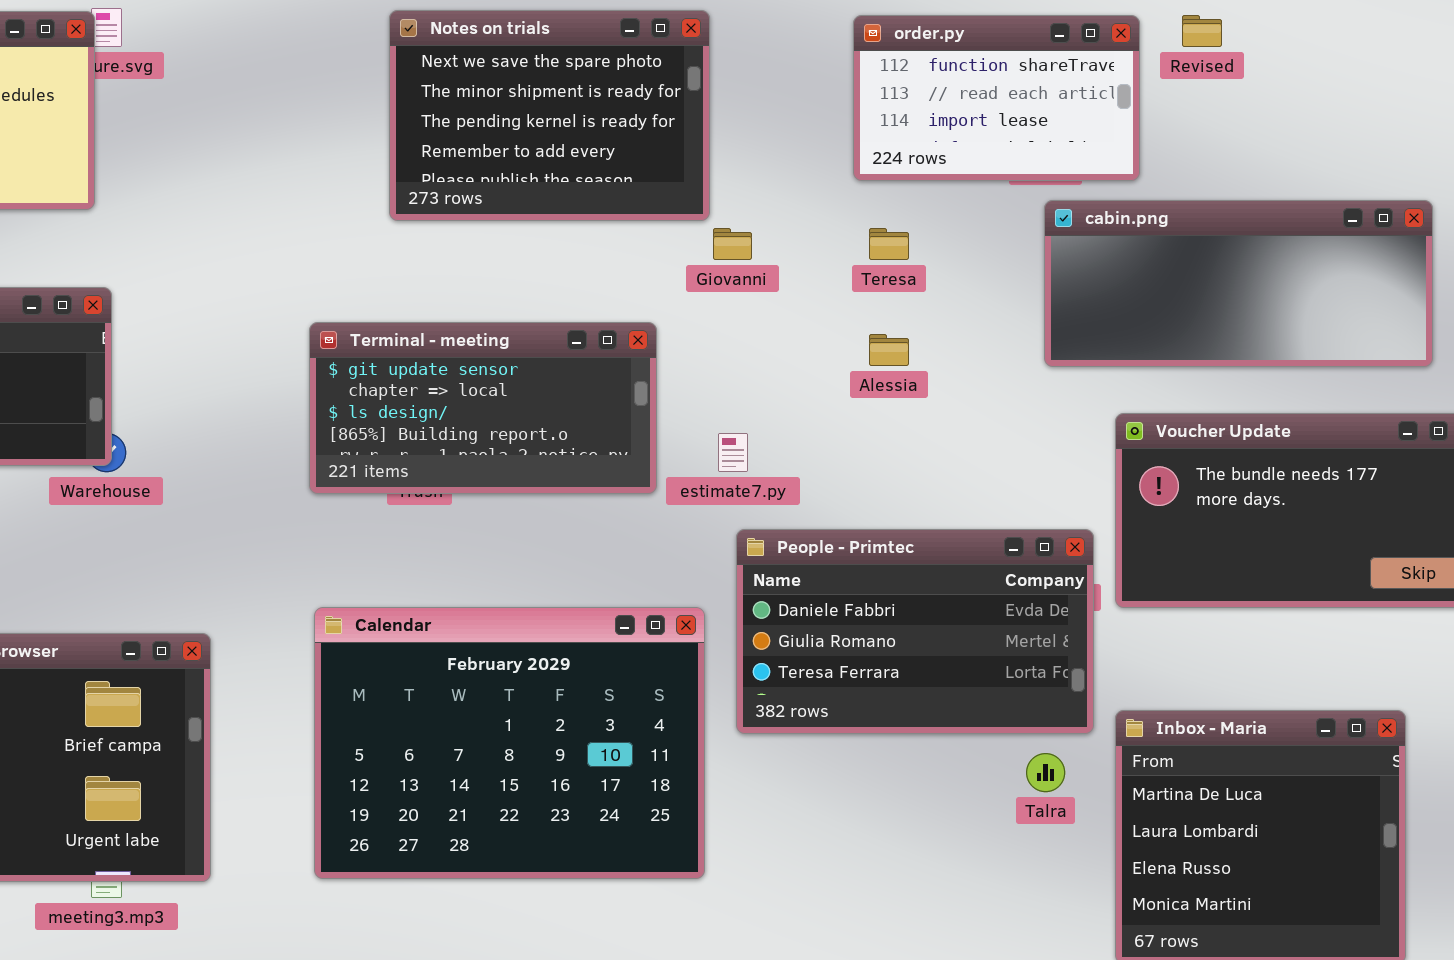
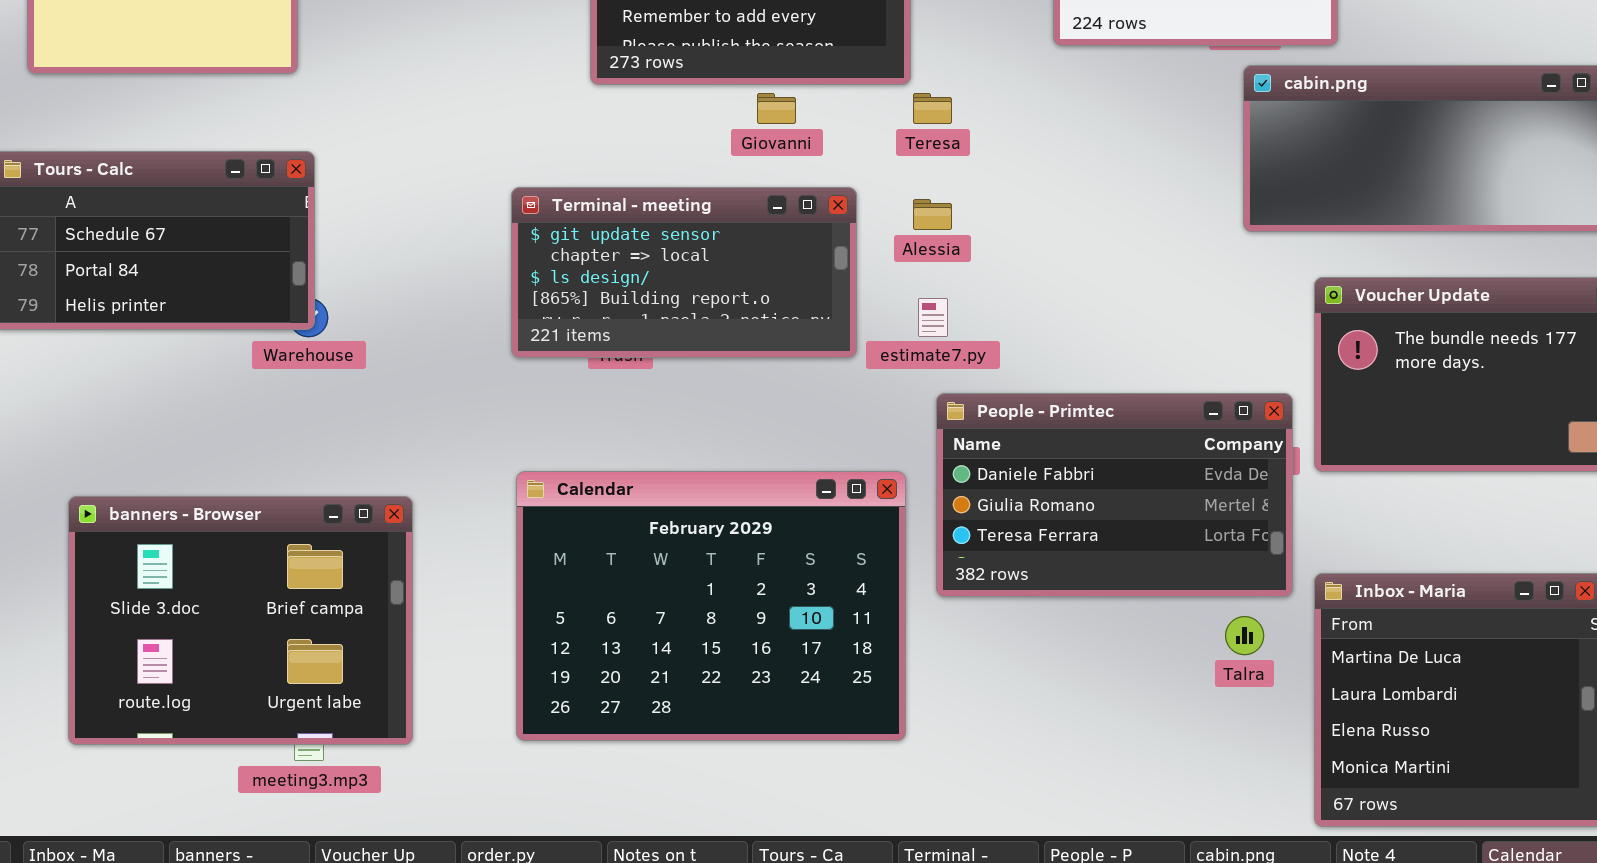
Giovanni: [713,228,752,260] -> [757,93,796,124], moved
Teresa: [869,228,909,260] -> [913,93,952,124], moved
Alessia: [869,334,909,366] -> [913,199,952,230], moved

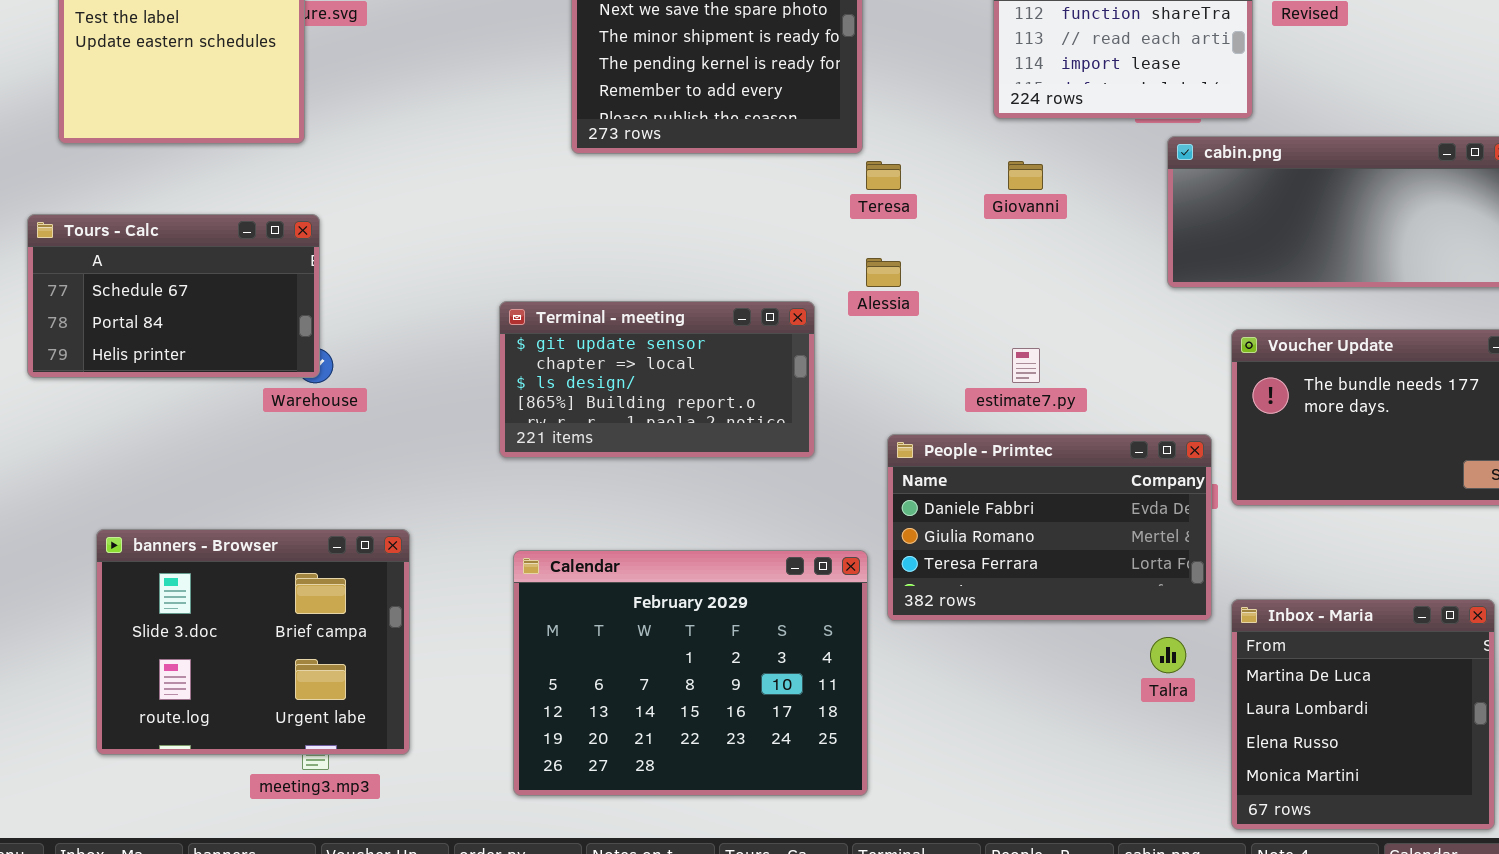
Giovanni: [757,93,796,124] -> [1008,161,1043,190], moved
Terminal - meeting: [511,187,857,358] -> [499,301,815,458], moved
estimate7.py: [918,298,948,337] -> [1012,348,1040,383], moved
Calendar: [516,471,906,741] -> [513,550,868,796], moved

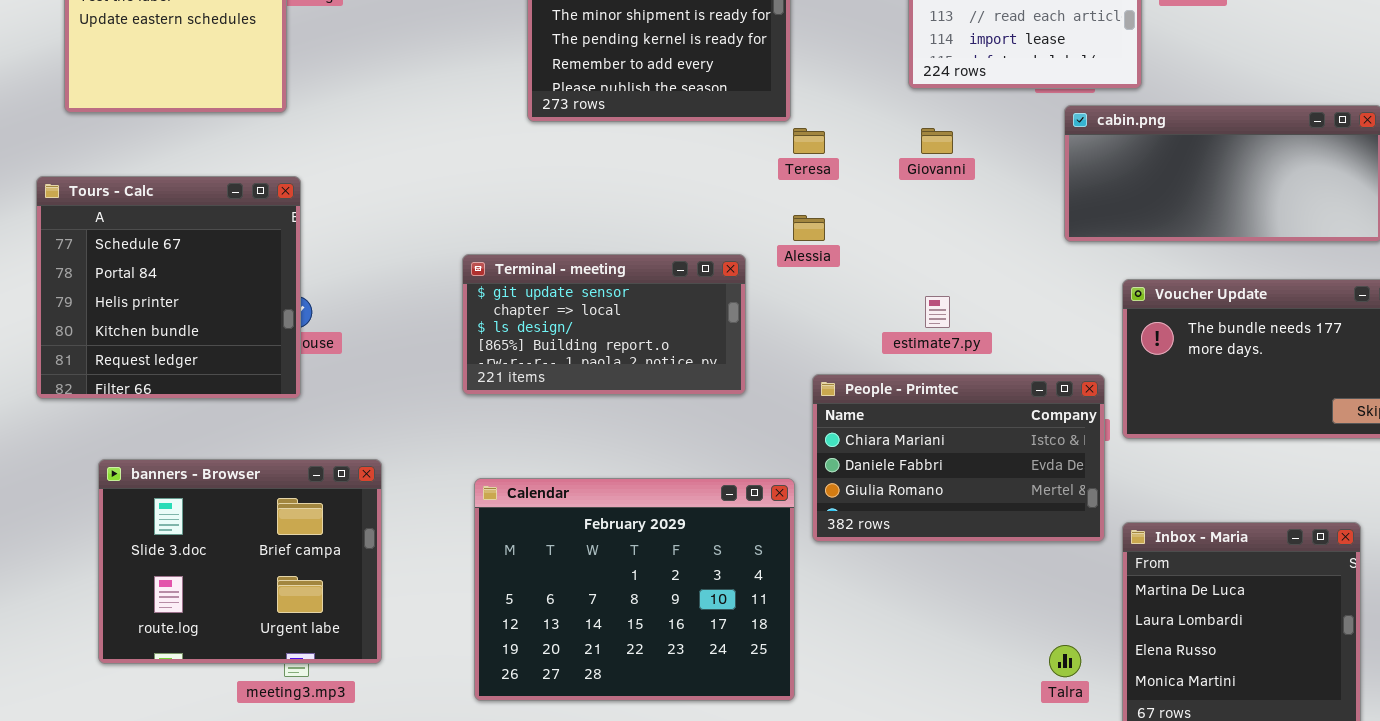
Tours - Calc: [27,214,320,378] -> [36,176,301,399], resized
People - Primtec: [887,434,1212,621] -> [812,374,1105,542], scrolled up 1 row
Talra: [1150,637,1186,673] -> [1049,645,1081,677], moved

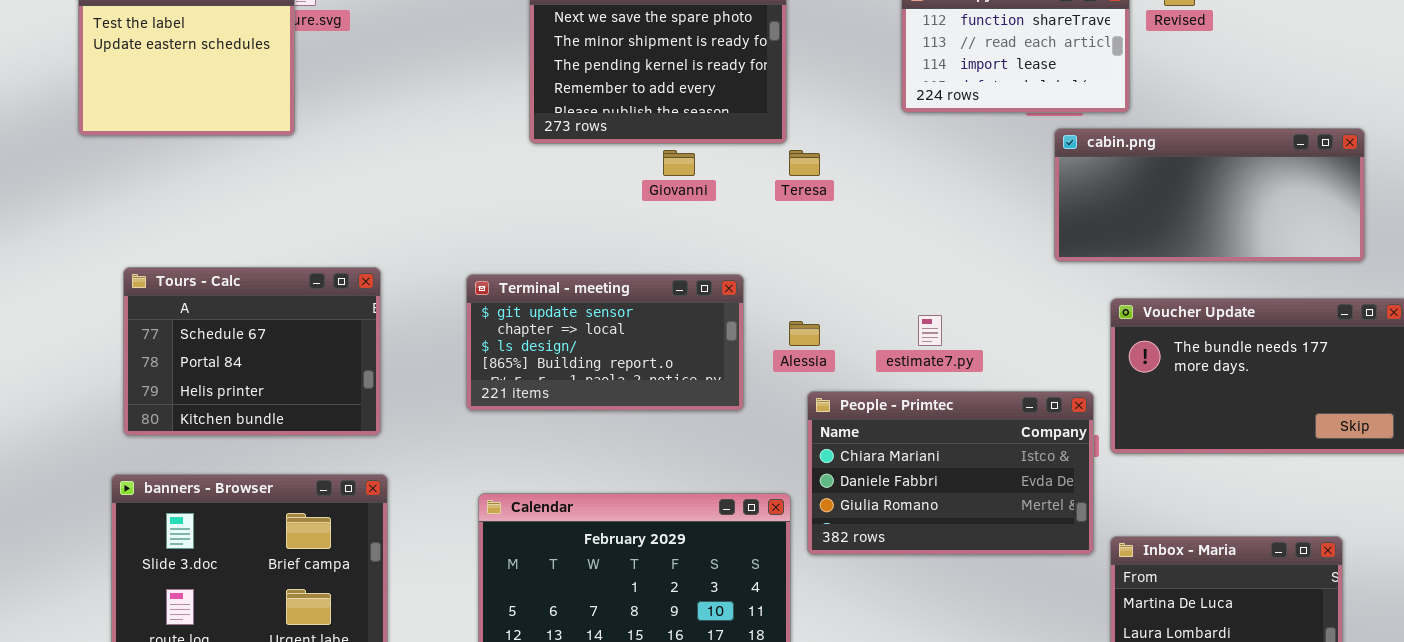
Giovanni: [921,128,953,154] -> [663,150,695,176], moved
Tours - Calc: [36,176,301,399] -> [123,267,381,436], moved, resized
Alessia: [793,215,825,241] -> [789,321,820,346], moved

